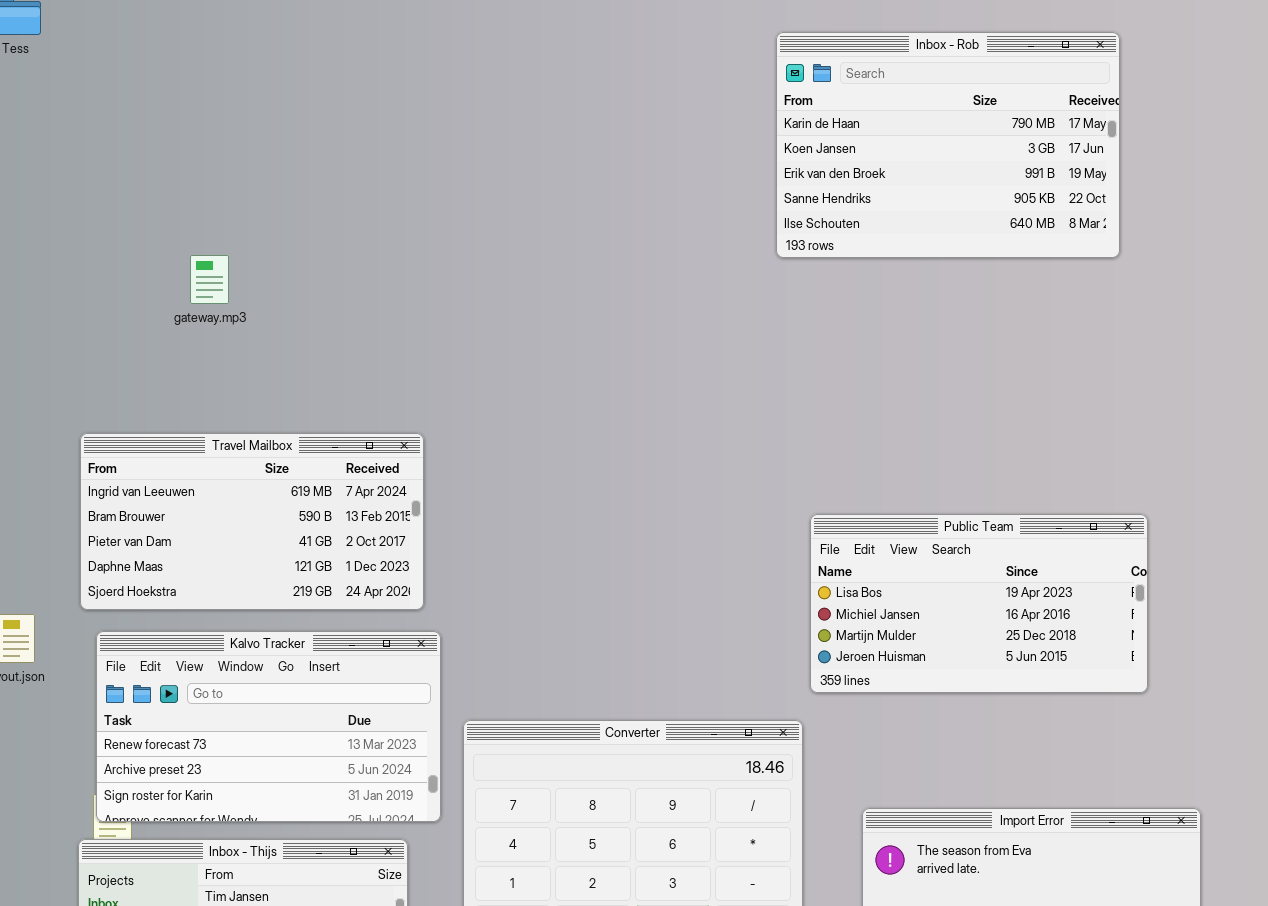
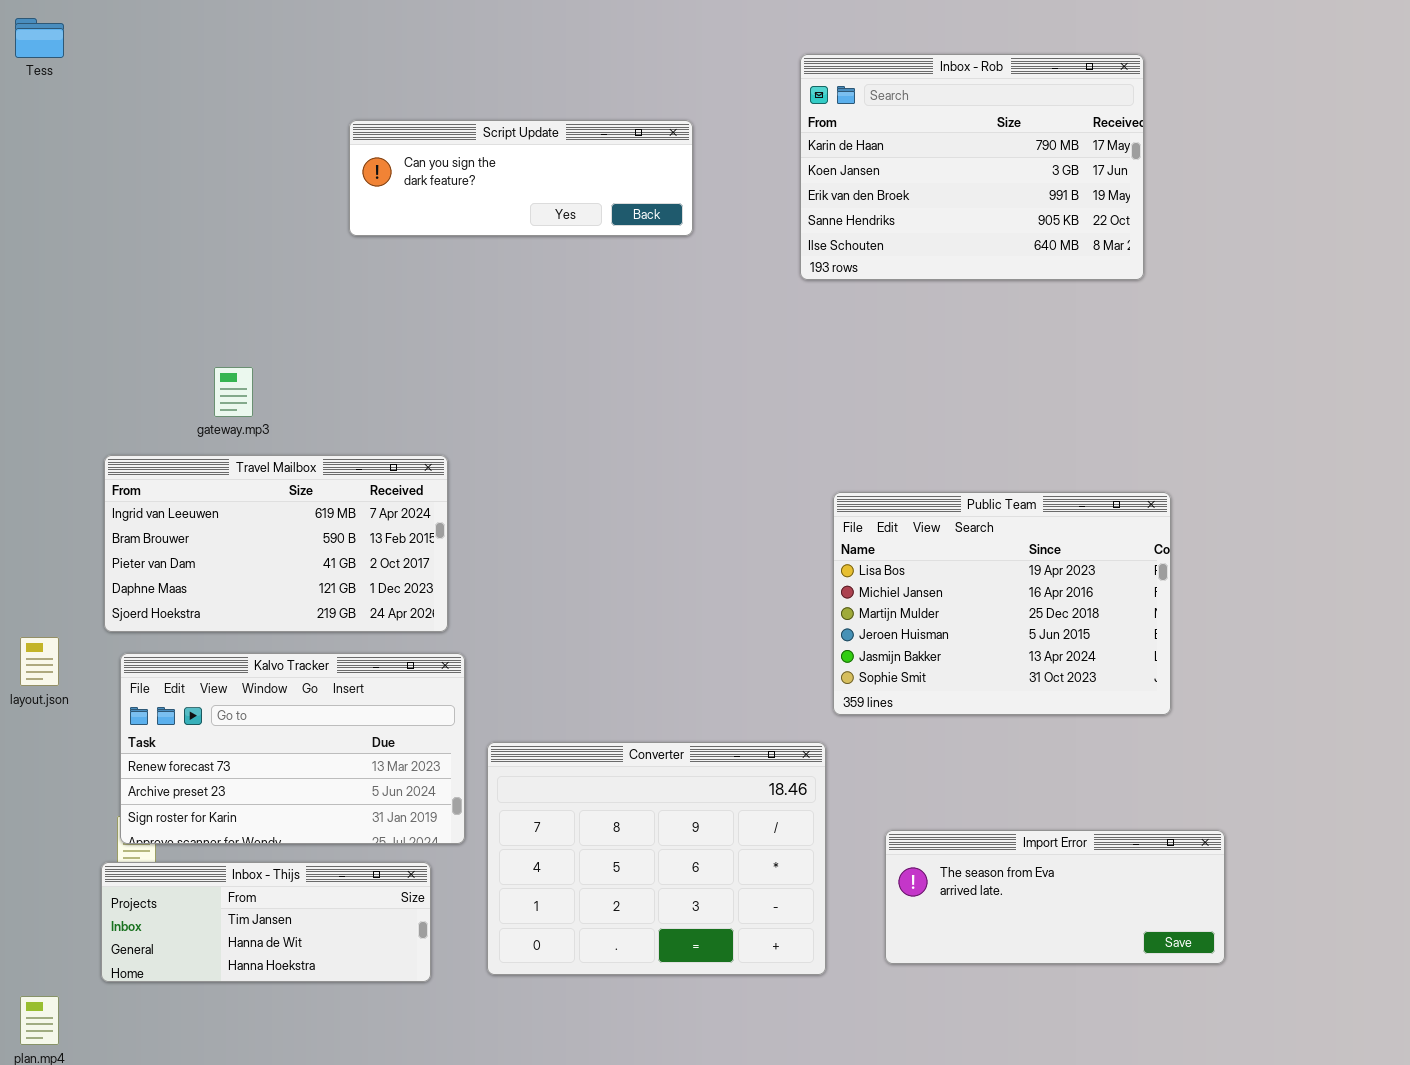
Script Update: none -> [349,120,693,236], opened
gateway.mp3: [190,255,229,304] -> [214,367,253,417], moved
Public Team: [810,514,1148,693] -> [833,492,1171,715], resized

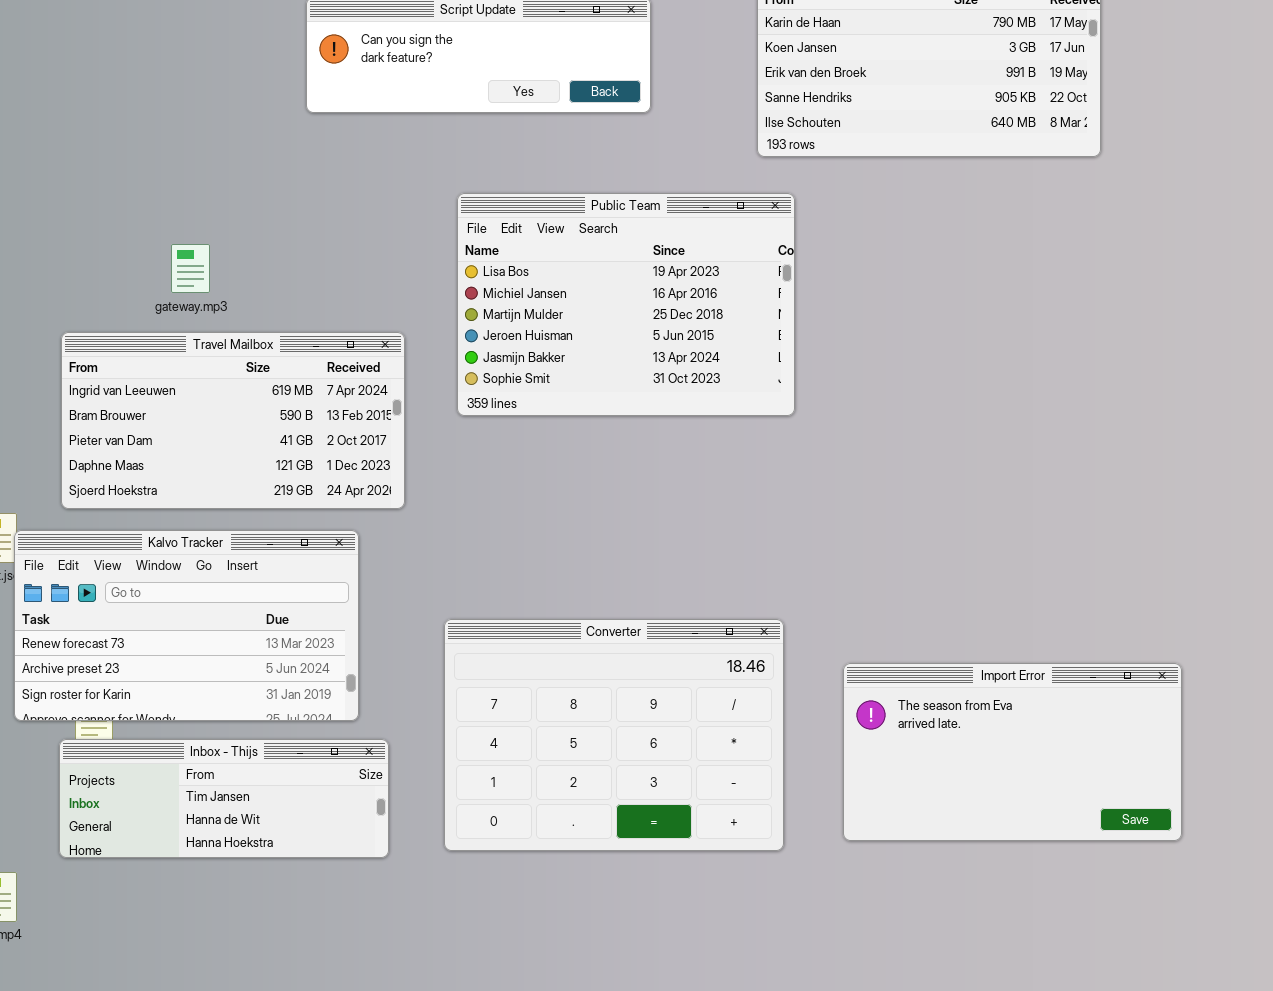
Public Team: [833,492,1171,715] -> [457,193,795,416], moved
Kalvo Tracker: [120,653,465,844] -> [14,530,359,721], moved
Import Error: [885,830,1225,964] -> [843,663,1182,841], resized

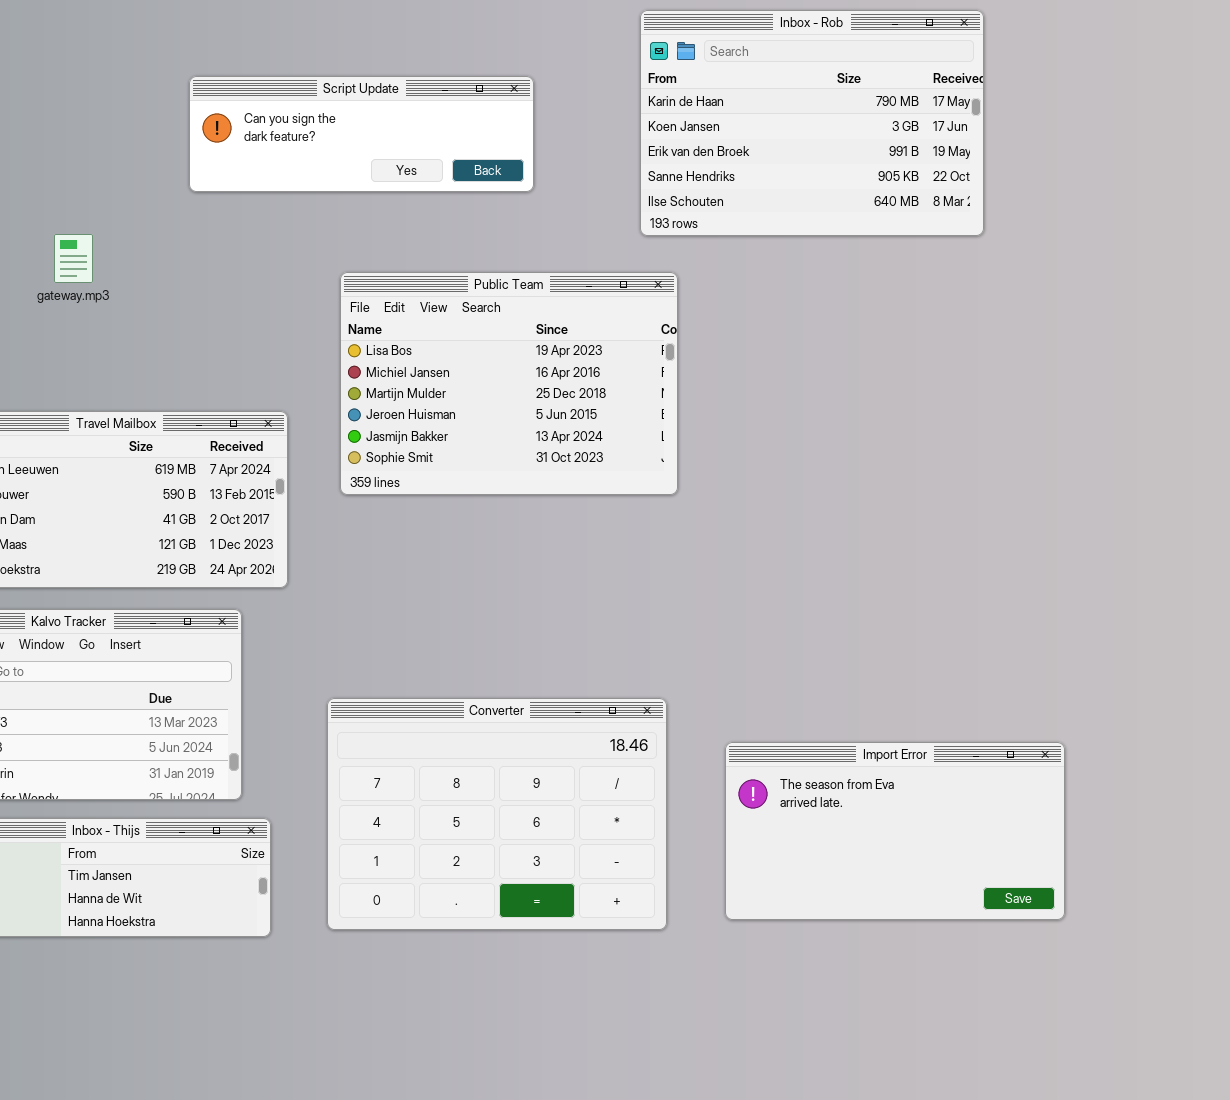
gateway.mp3: [171,244,210,293] -> [54,234,93,283], moved

